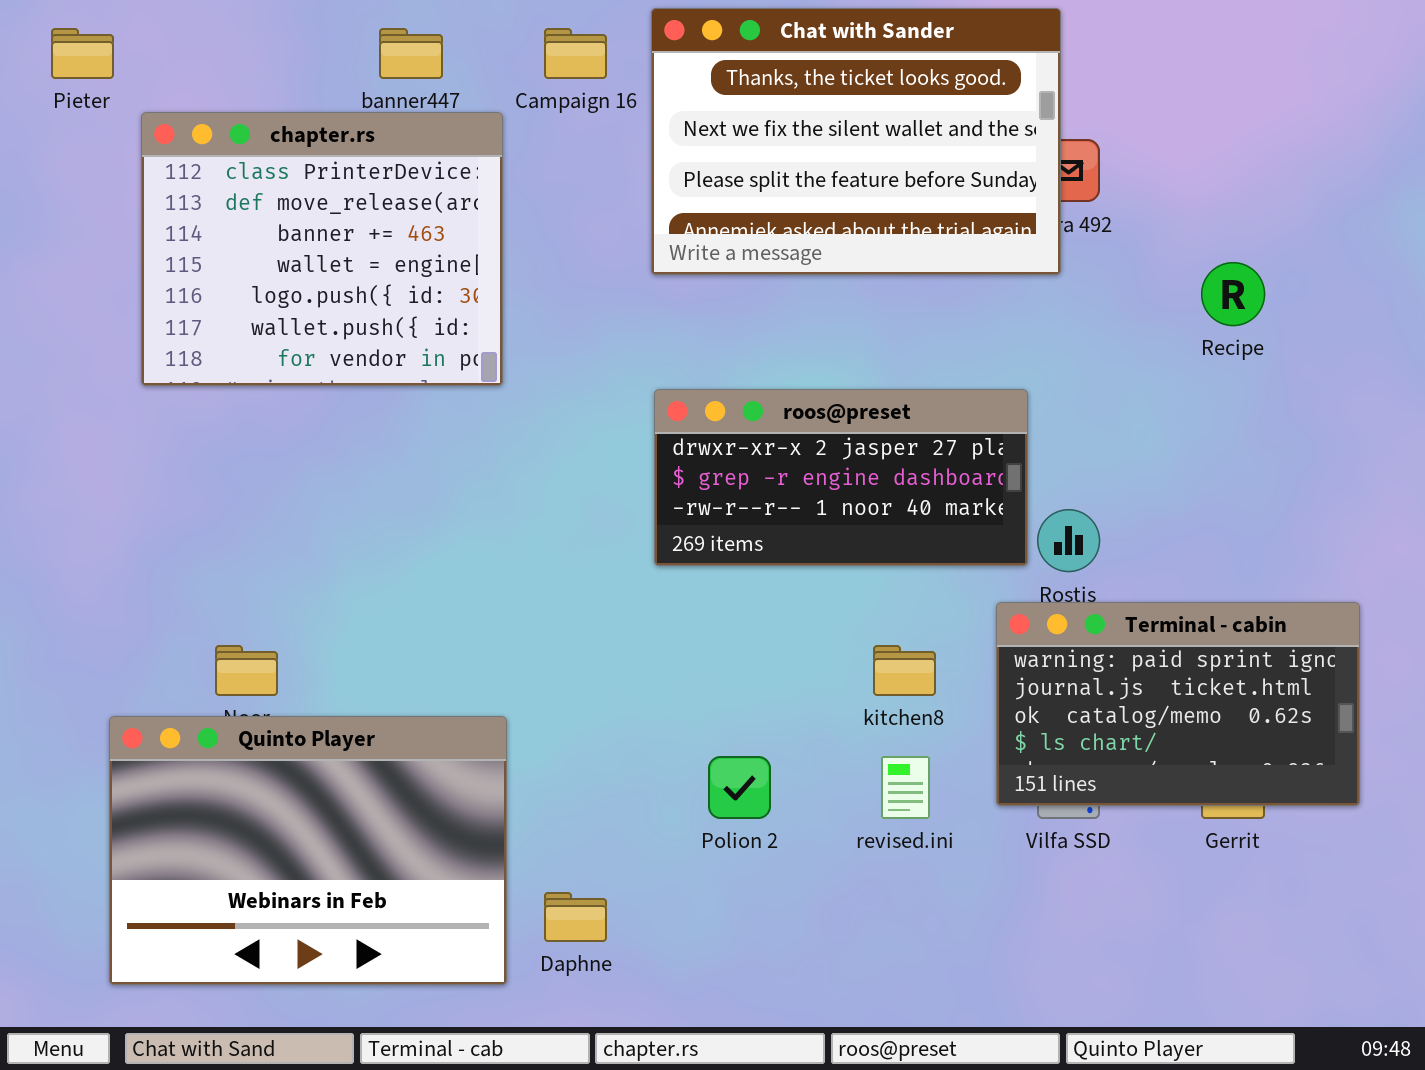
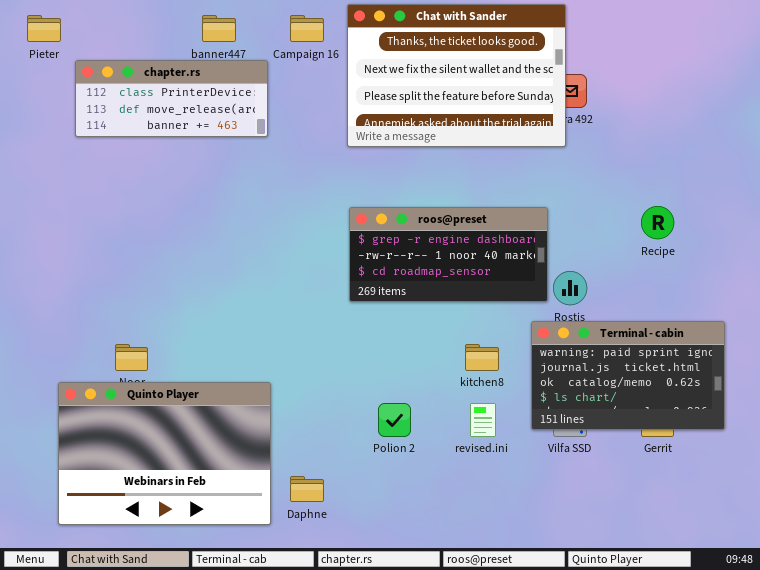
chapter.rs: [141,112,503,386] -> [75,60,268,137], resized
Recipe: [1201,262,1265,326] -> [641,206,674,239], moved
roos@preset: [654,389,1028,566] -> [349,207,548,302], scrolled down 1 row

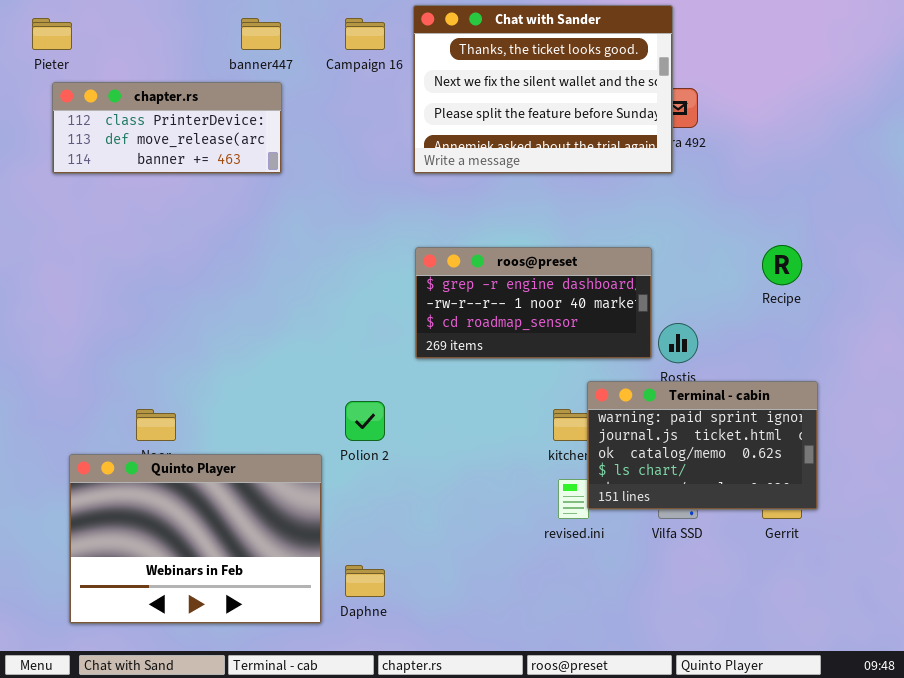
chapter.rs: [75,60,268,137] -> [52,82,282,174], moved
Terminal - cabin: [531,321,725,430] -> [587,381,818,510], moved
Polion 2: [378,403,411,437] -> [345,401,385,441], moved

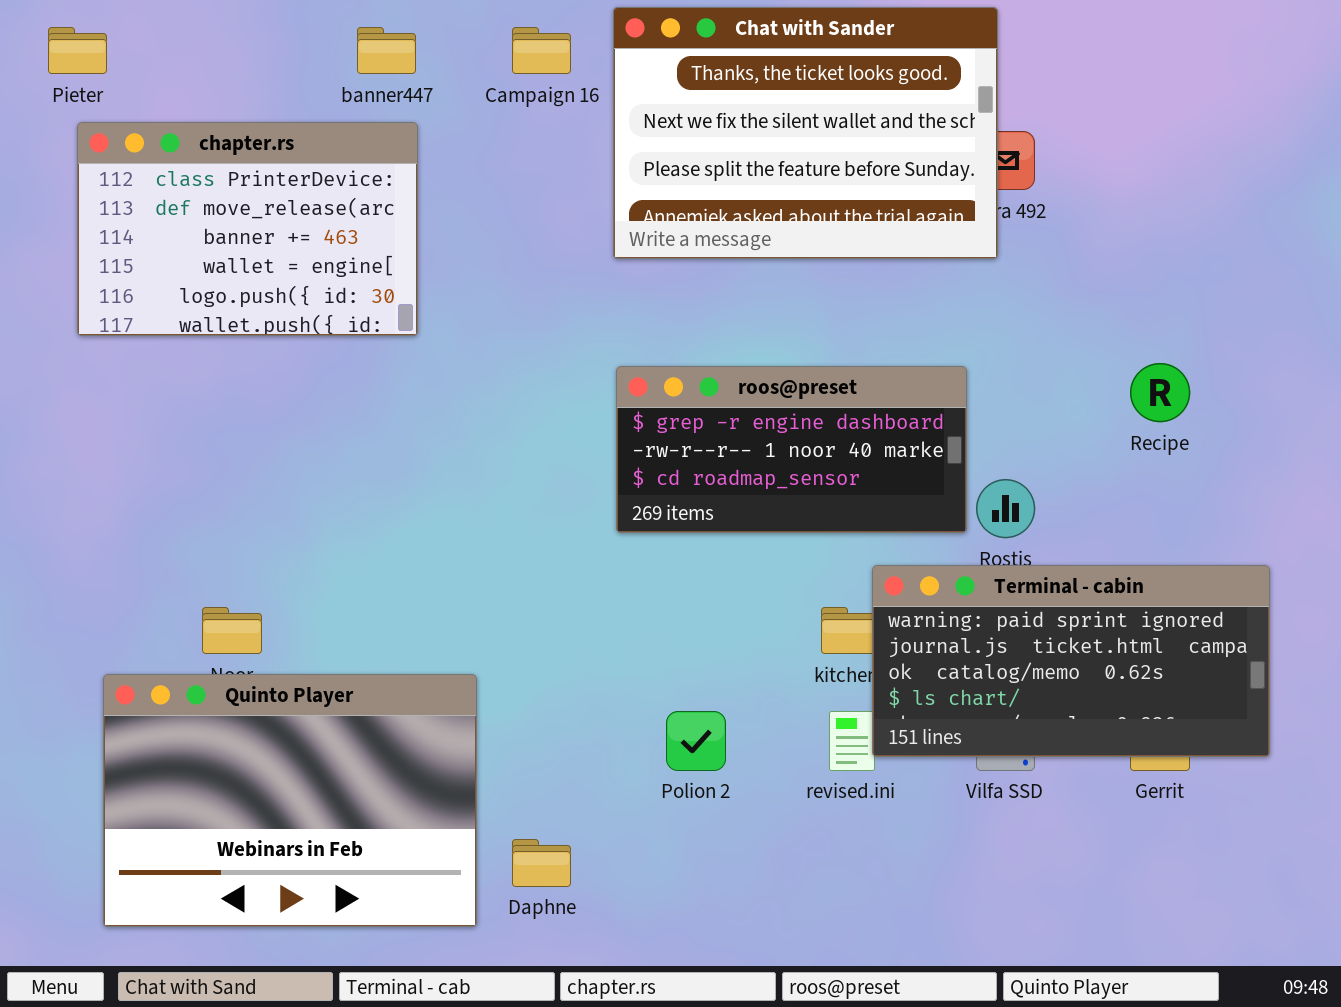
chapter.rs: [52,82,282,174] -> [77,122,418,336], resized
Terminal - cabin: [587,381,818,510] -> [872,565,1270,757], resized
Polion 2: [345,401,385,441] -> [666,711,726,771], moved

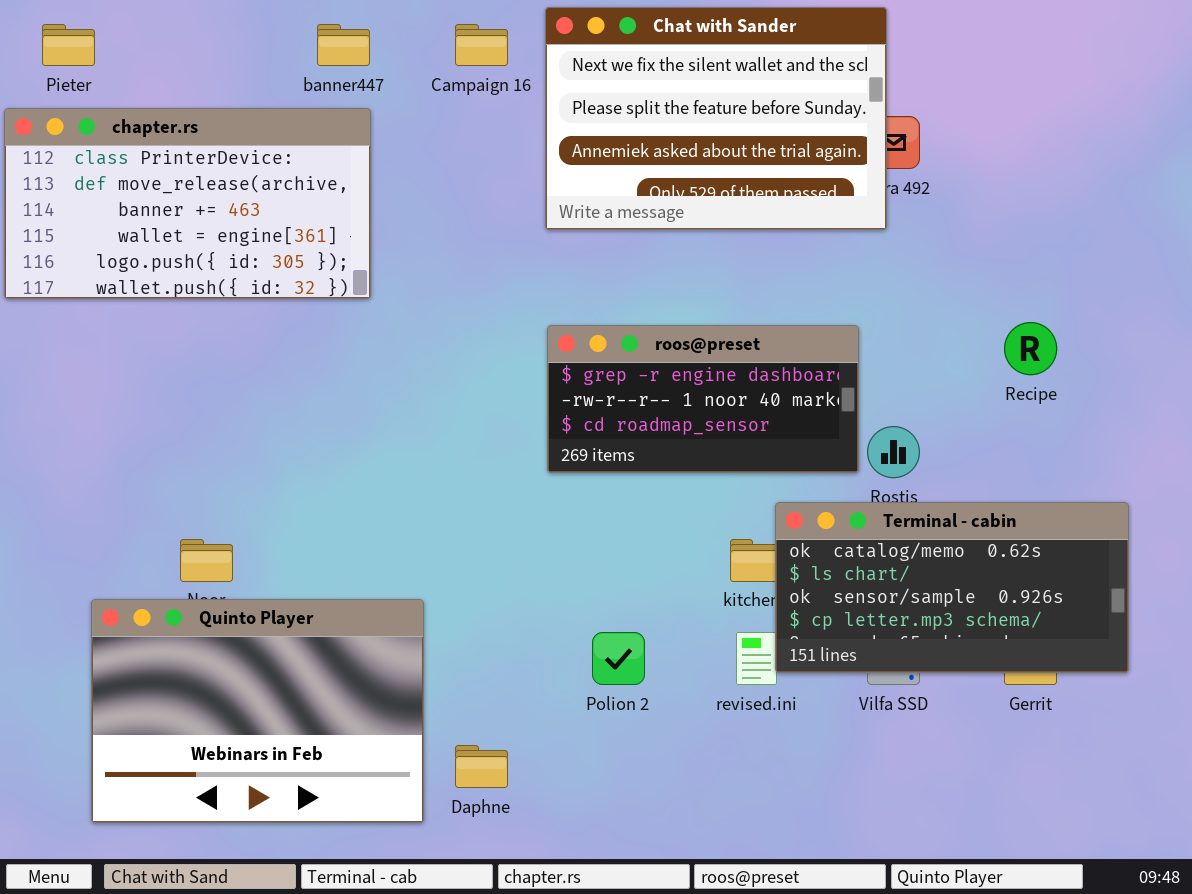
Chat with Sander: [613,7,998,259] -> [545,7,887,230], scrolled down 1 row
chapter.rs: [77,122,418,336] -> [4,108,371,299], resized
Terminal - cabin: [872,565,1270,757] -> [775,502,1129,673], scrolled down 2 rows

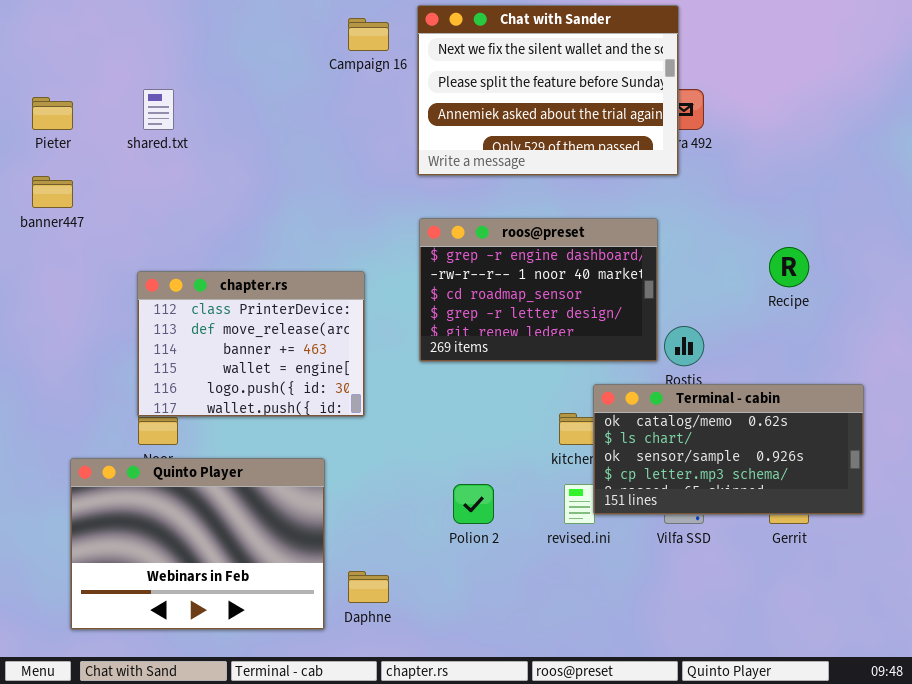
Pieter: [42,24,95,66] -> [32,97,73,130], moved
banner447: [317,24,370,66] -> [32,176,73,208], moved
chapter.rs: [4,108,371,299] -> [137,271,365,417], moved, resized
roos@preset: [547,325,859,473] -> [419,218,658,362], resized

